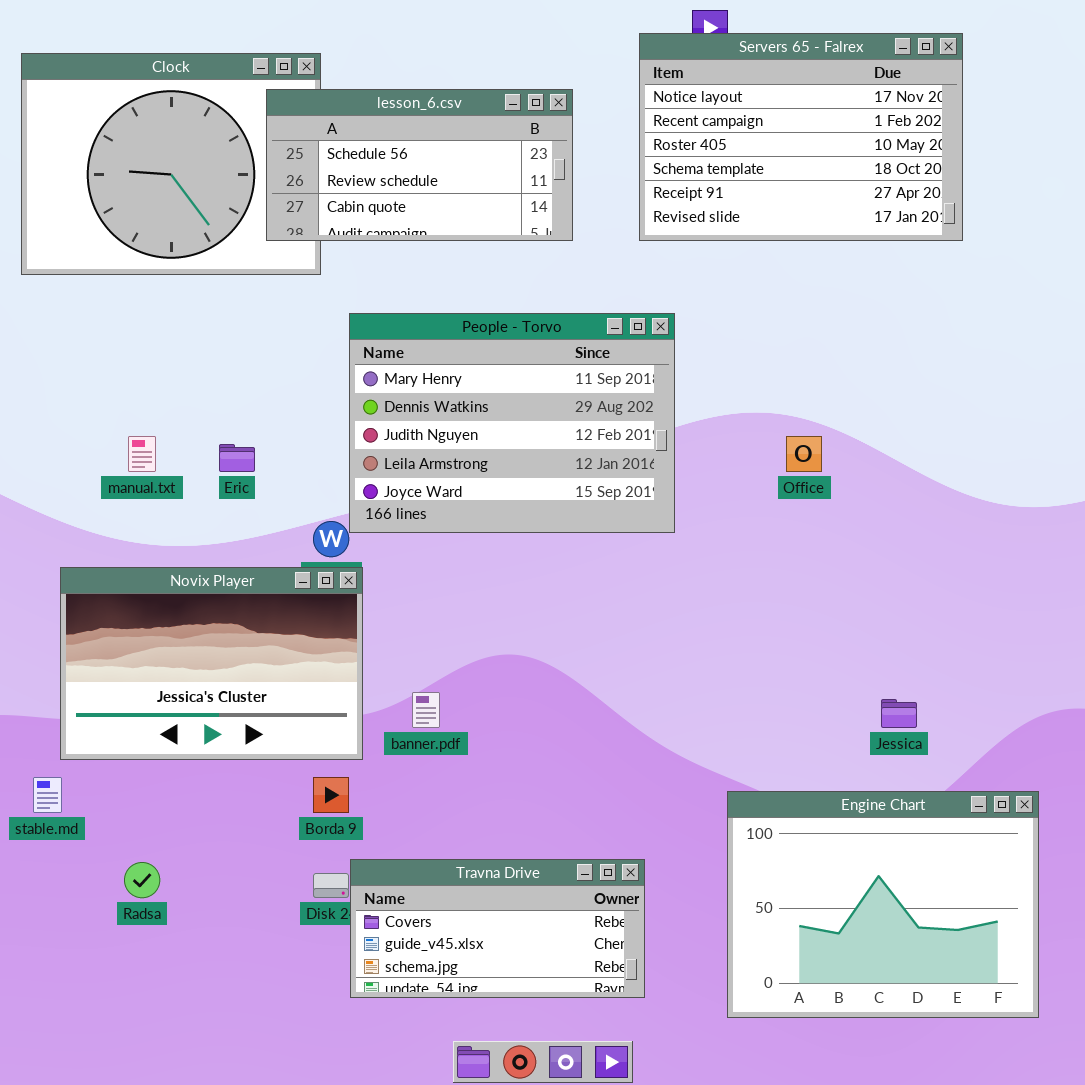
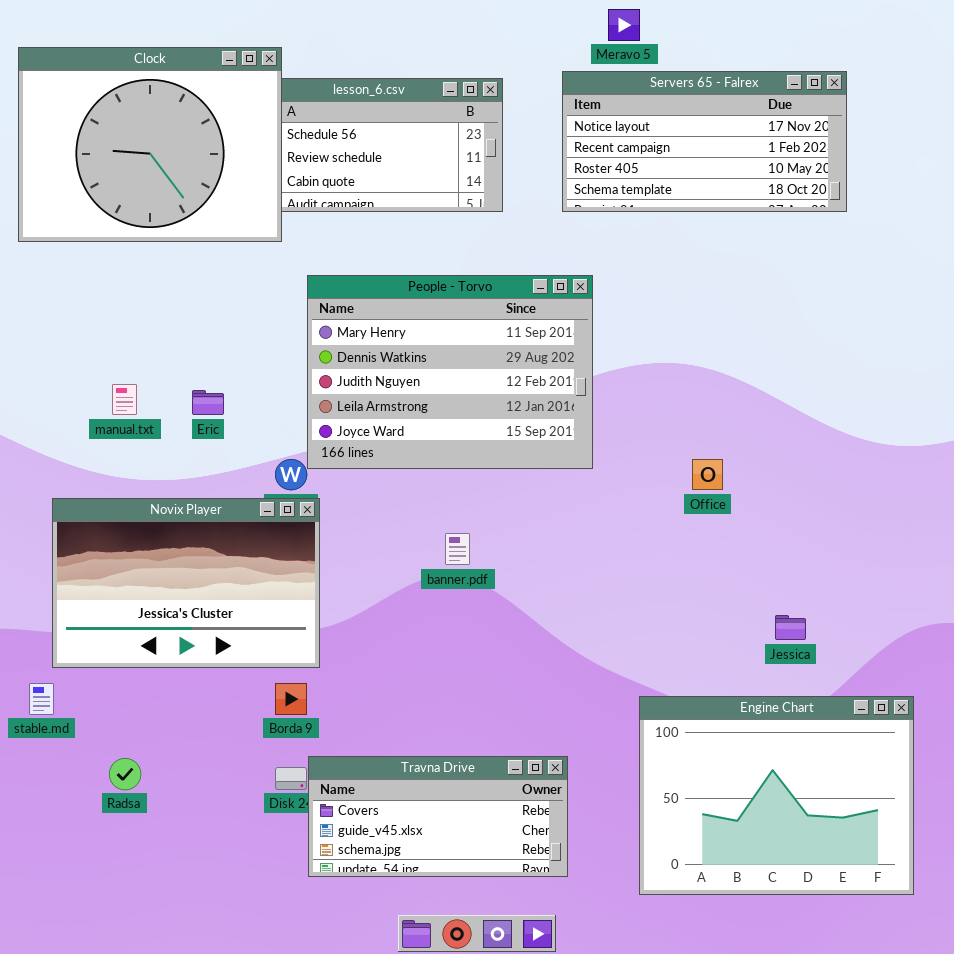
Servers 65 - Falrex: [639,33,963,241] -> [562,71,847,212], resized
Clock: [21,53,321,275] -> [18,47,282,242], raised
Office: [786,436,822,472] -> [692,459,723,490], moved
banner.pdf: [412,692,440,728] -> [445,533,470,565], moved

